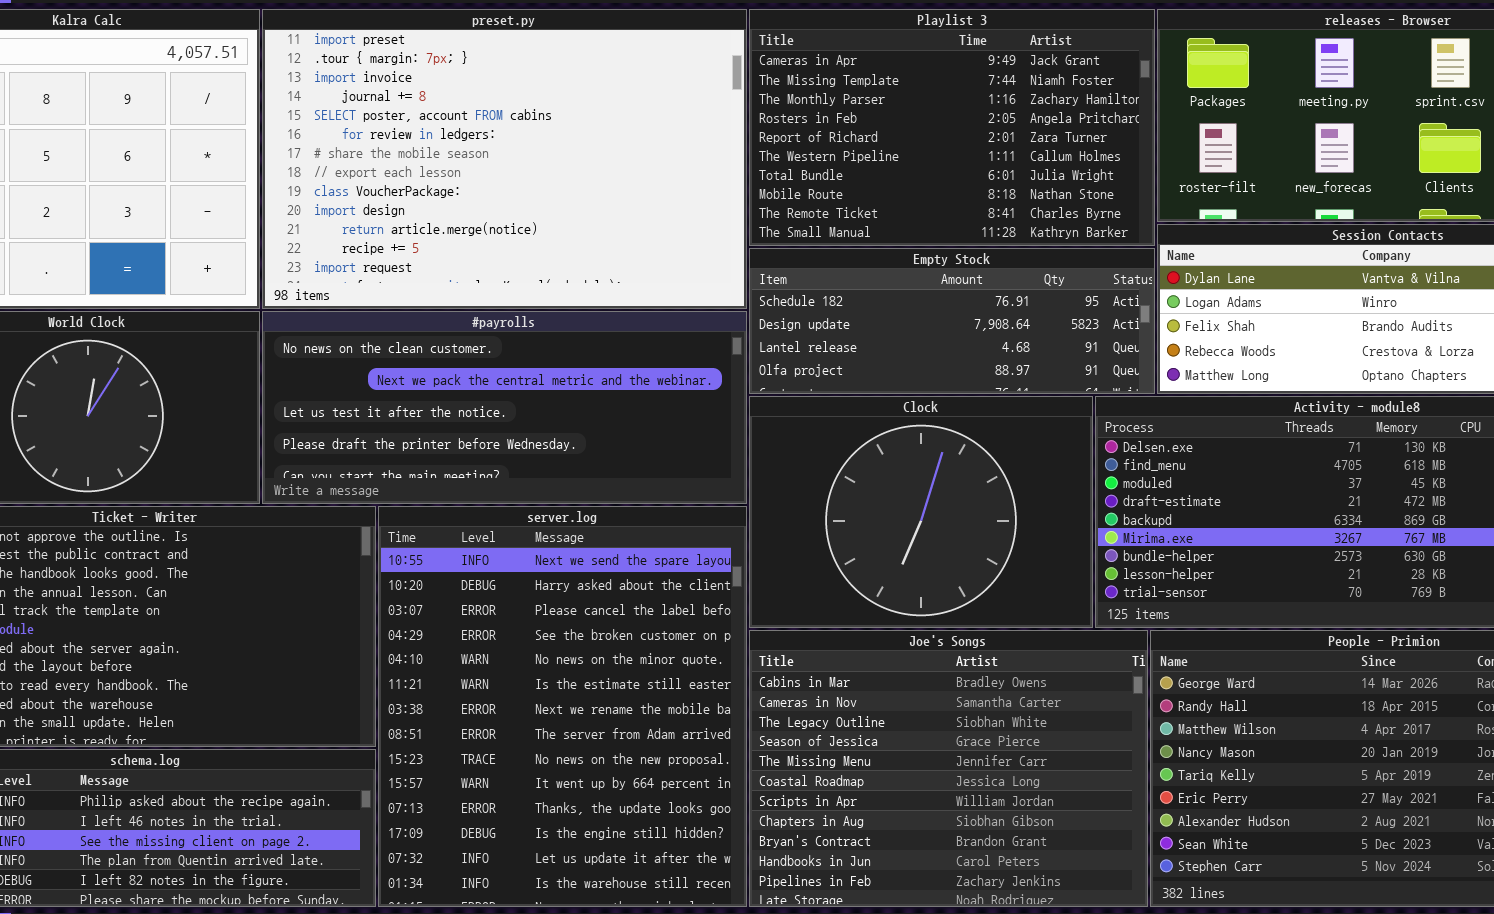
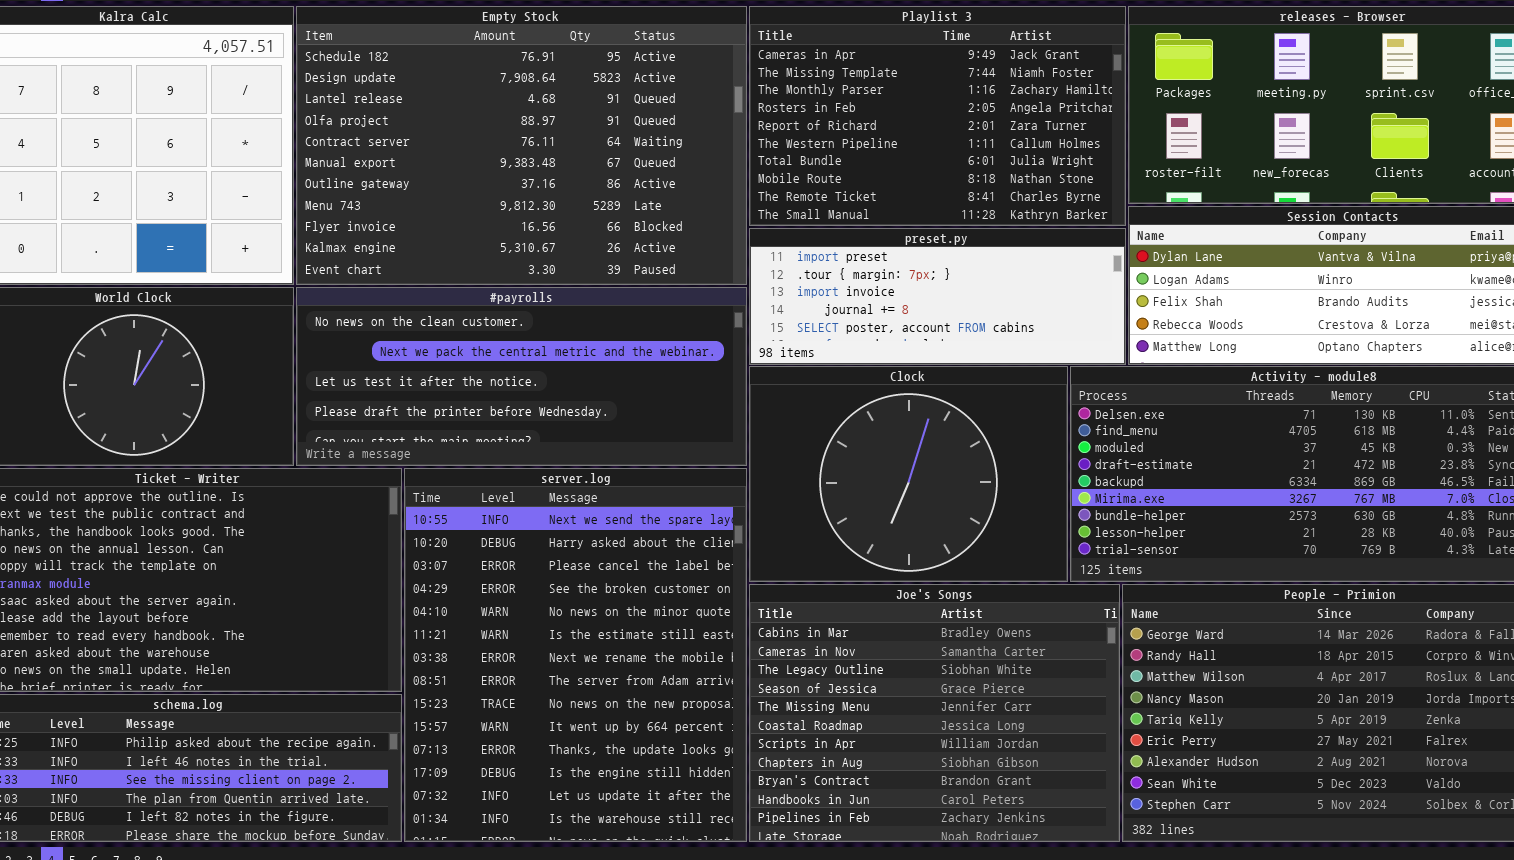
preset.py: [262,9,747,309] -> [749,228,1126,365], moved, resized
Empty Stock: [749,248,1155,394] -> [296,6,747,285], moved, resized

